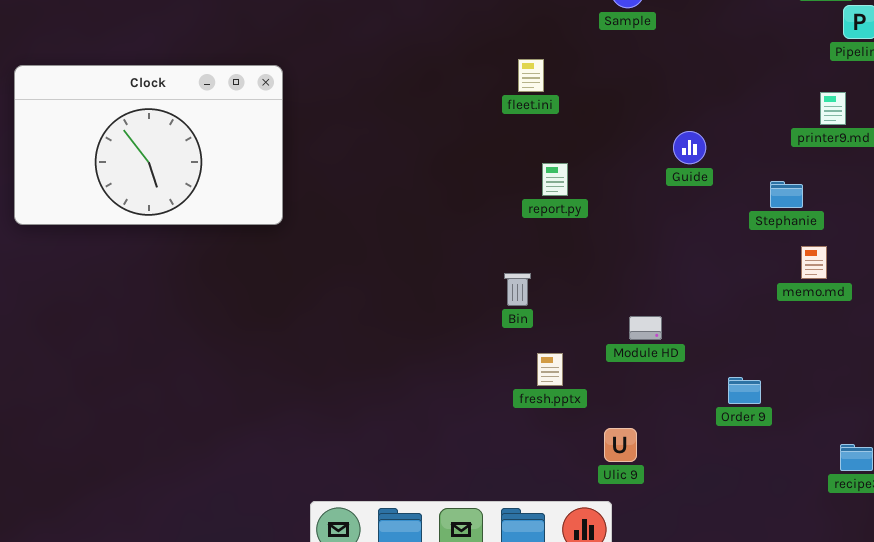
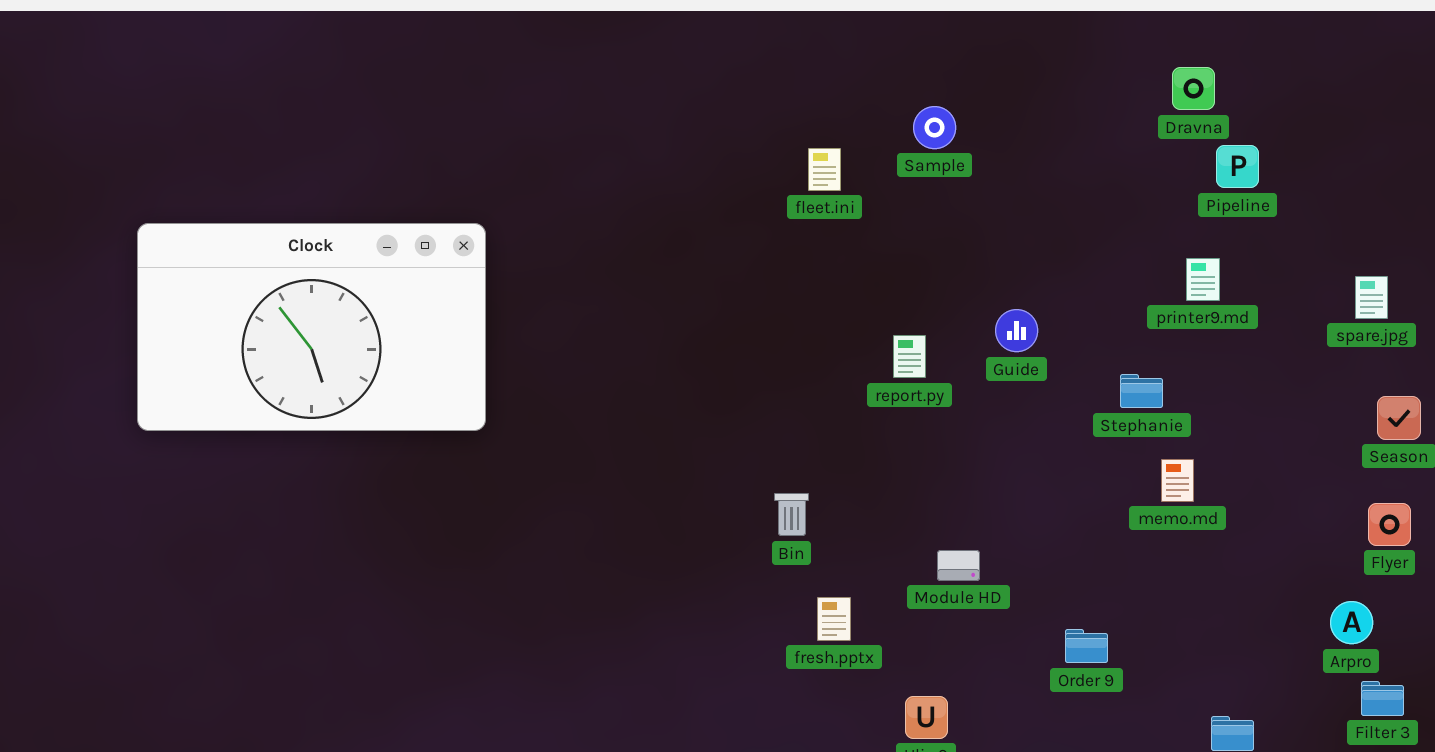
fleet.ini: [518,59,544,92] -> [808,148,841,191], moved
report.py: [542,163,568,196] -> [893,335,926,378], moved

